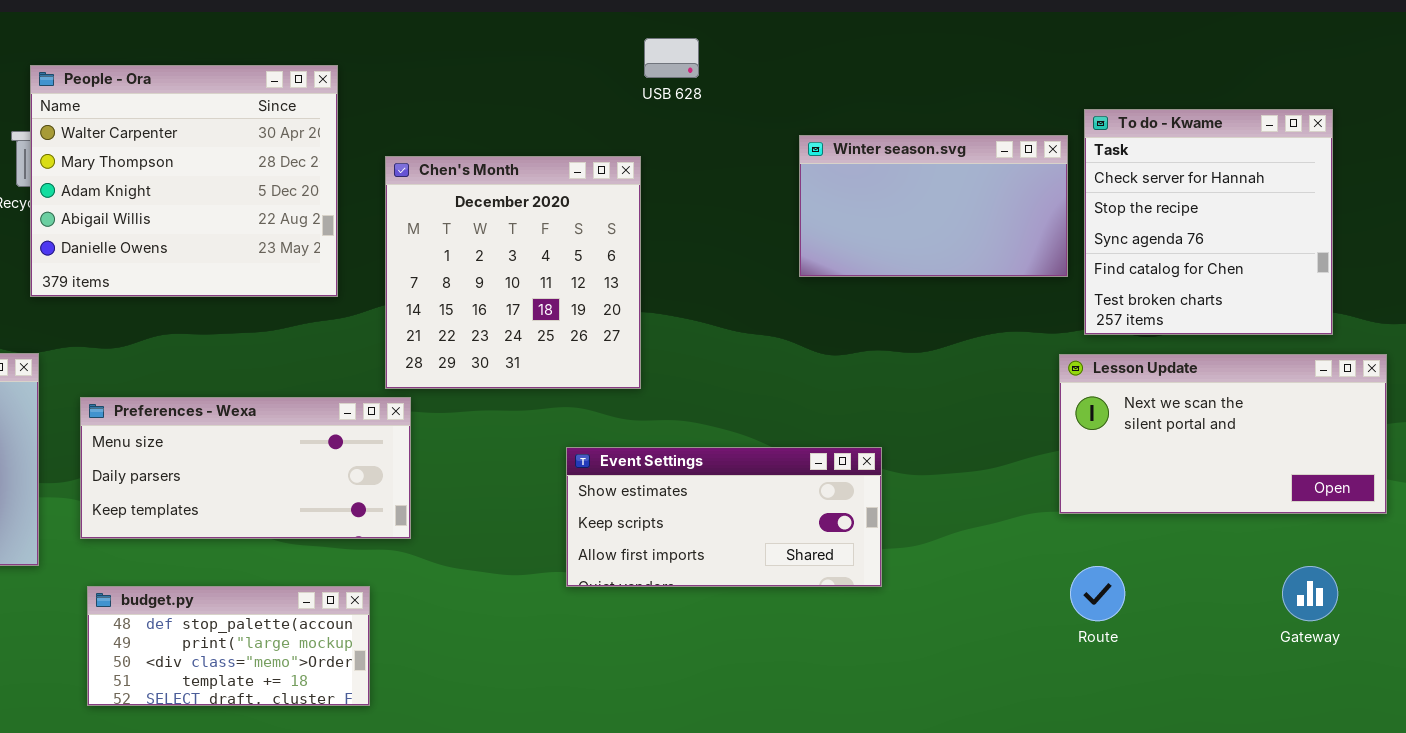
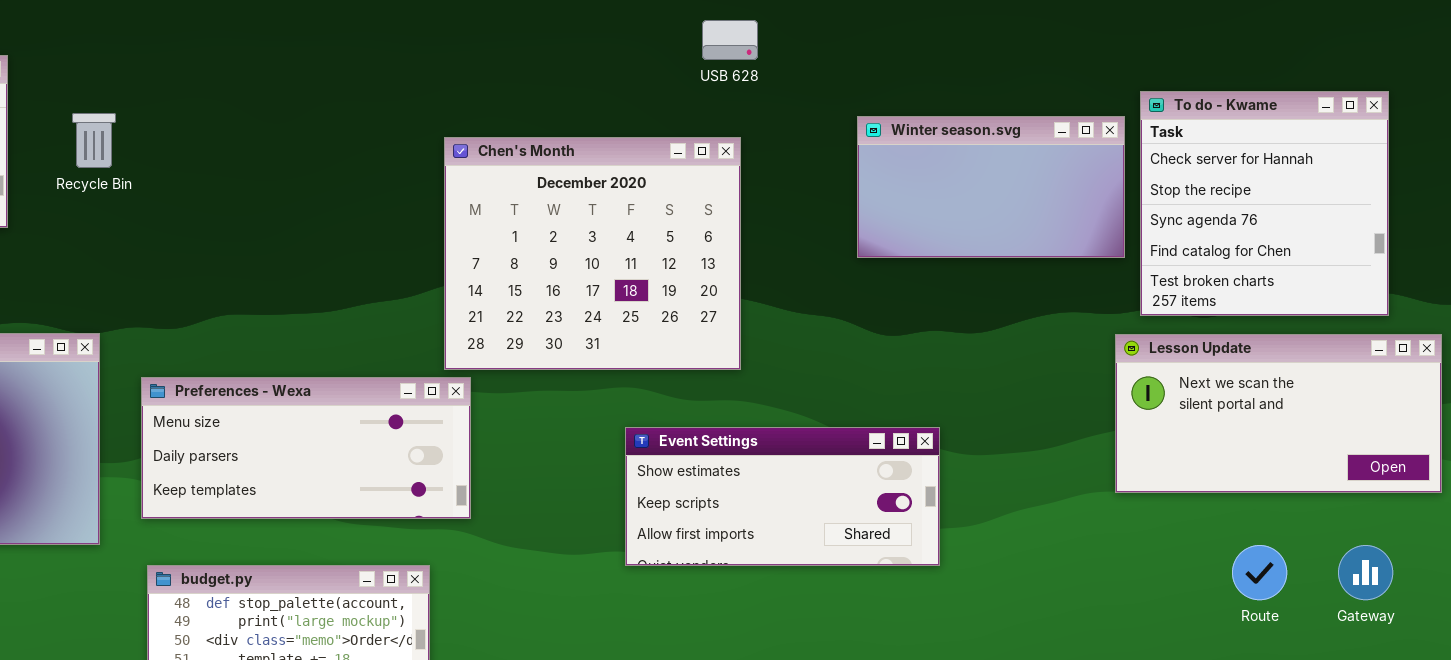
People - Ora: [30,65,338,297] -> none, closed
Chen's Month: [385,156,641,389] -> [444,137,741,370], resized
Route: [1070,566,1125,621] -> [1232,545,1287,600], moved

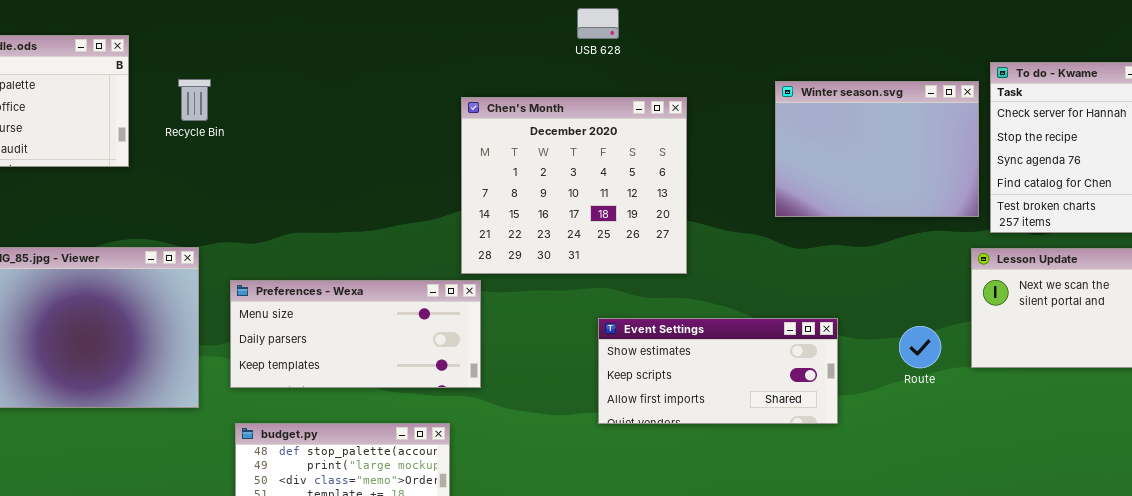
USB 628: [702,20,758,60] -> [577,8,619,39], moved
Winter season.svg: [857,116,1125,258] -> [775,81,979,217], resized
Route: [1232,545,1287,600] -> [899,326,941,368], moved

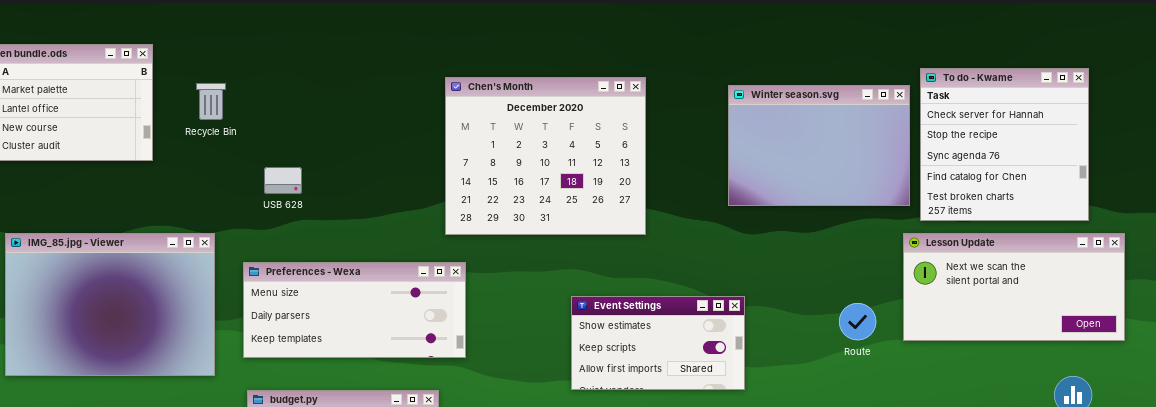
USB 628: [577,8,619,39] -> [264,167,302,194], moved
Chen's Month: [461,97,687,274] -> [445,77,646,235], moved
Event Settings: [598,318,838,424] -> [571,296,745,390], resized

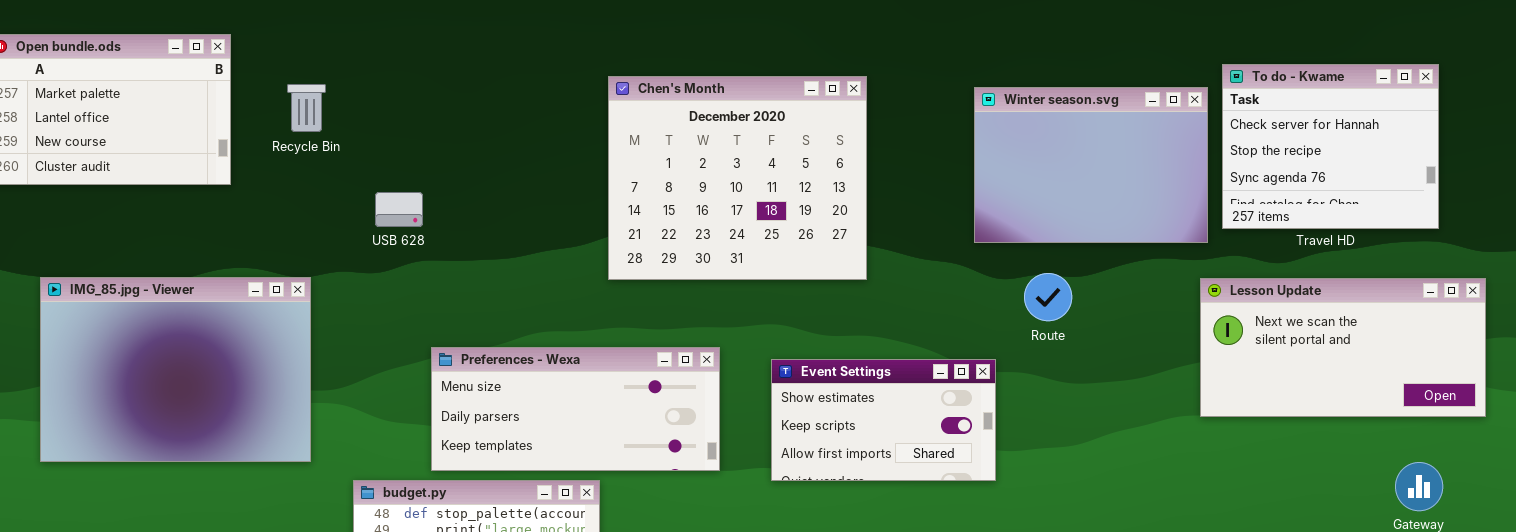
To do - Kwame: [920,68,1089,221] -> [1222,64,1439,229], resized
Preferences - Wexa: [243,262,466,358] -> [431,347,720,471], moved
Route: [839,303,876,340] -> [1024,273,1072,321], moved

